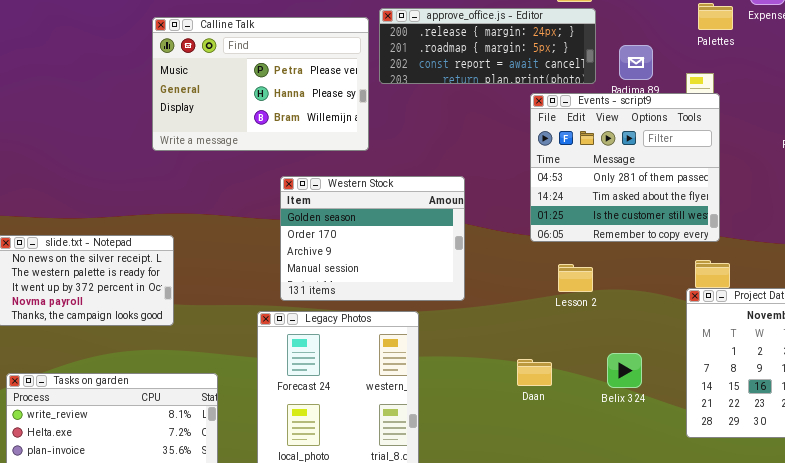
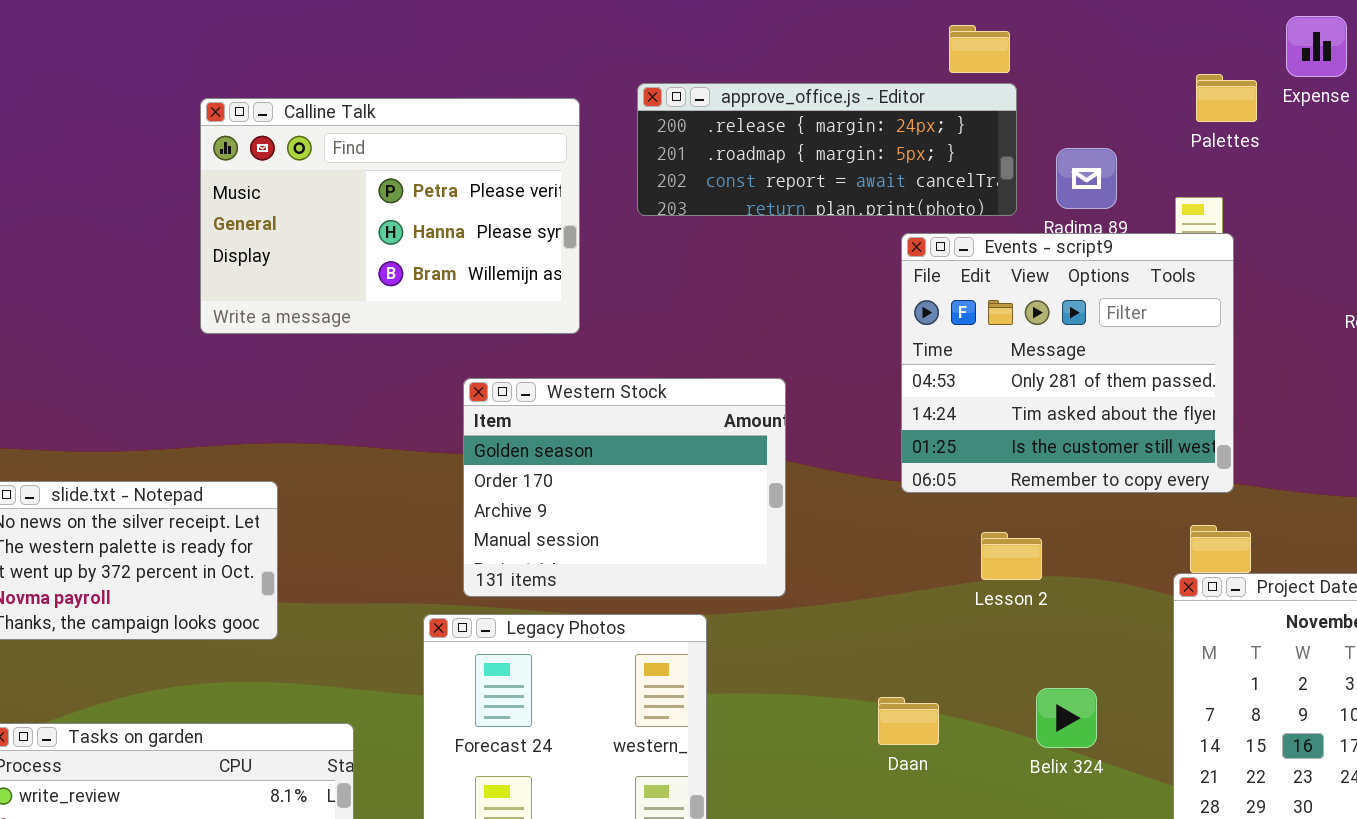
Calline Talk: [152,17,369,151] -> [200,98,580,334], moved
Lesson 2: [558,264,593,292] -> [981,532,1042,580], moved

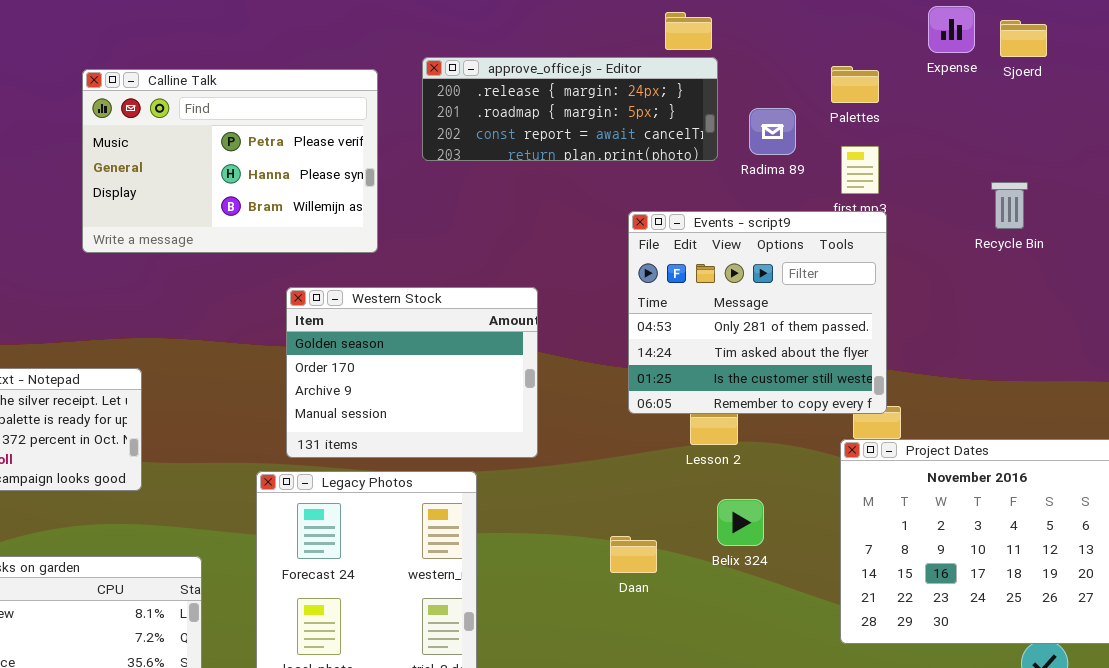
Palettes: [1196,74,1257,122] -> [831,66,879,103], moved
Events - script9: [901,233,1234,493] -> [628,211,887,414], moved
Belix 324: [1036,688,1097,748] -> [717,499,764,546], moved

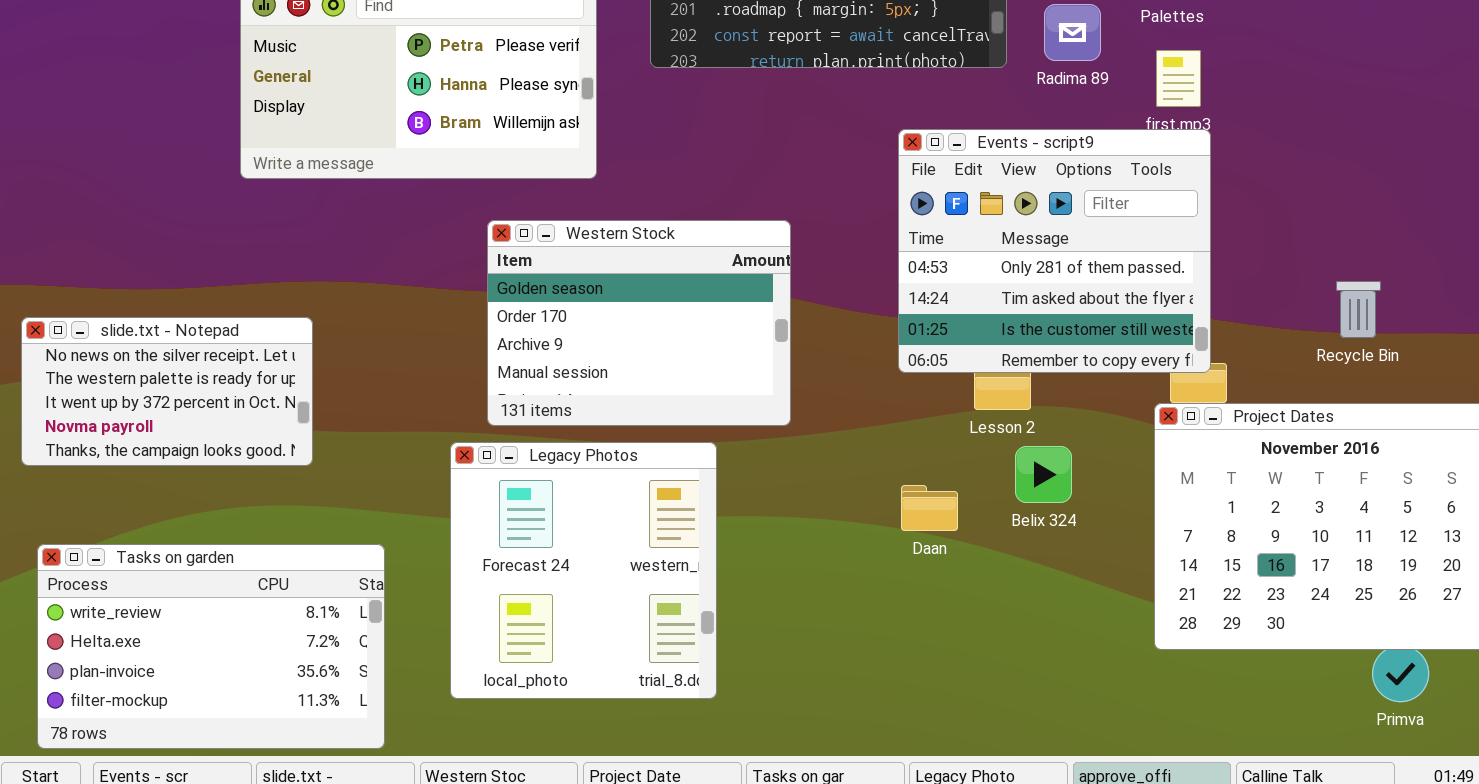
Recycle Bin: [991,182,1028,229] -> [1336,281,1381,338], moved
Belix 324: [717,499,764,546] -> [1015,446,1072,503], moved
Daan: [610,536,657,573] -> [901,485,958,531], moved

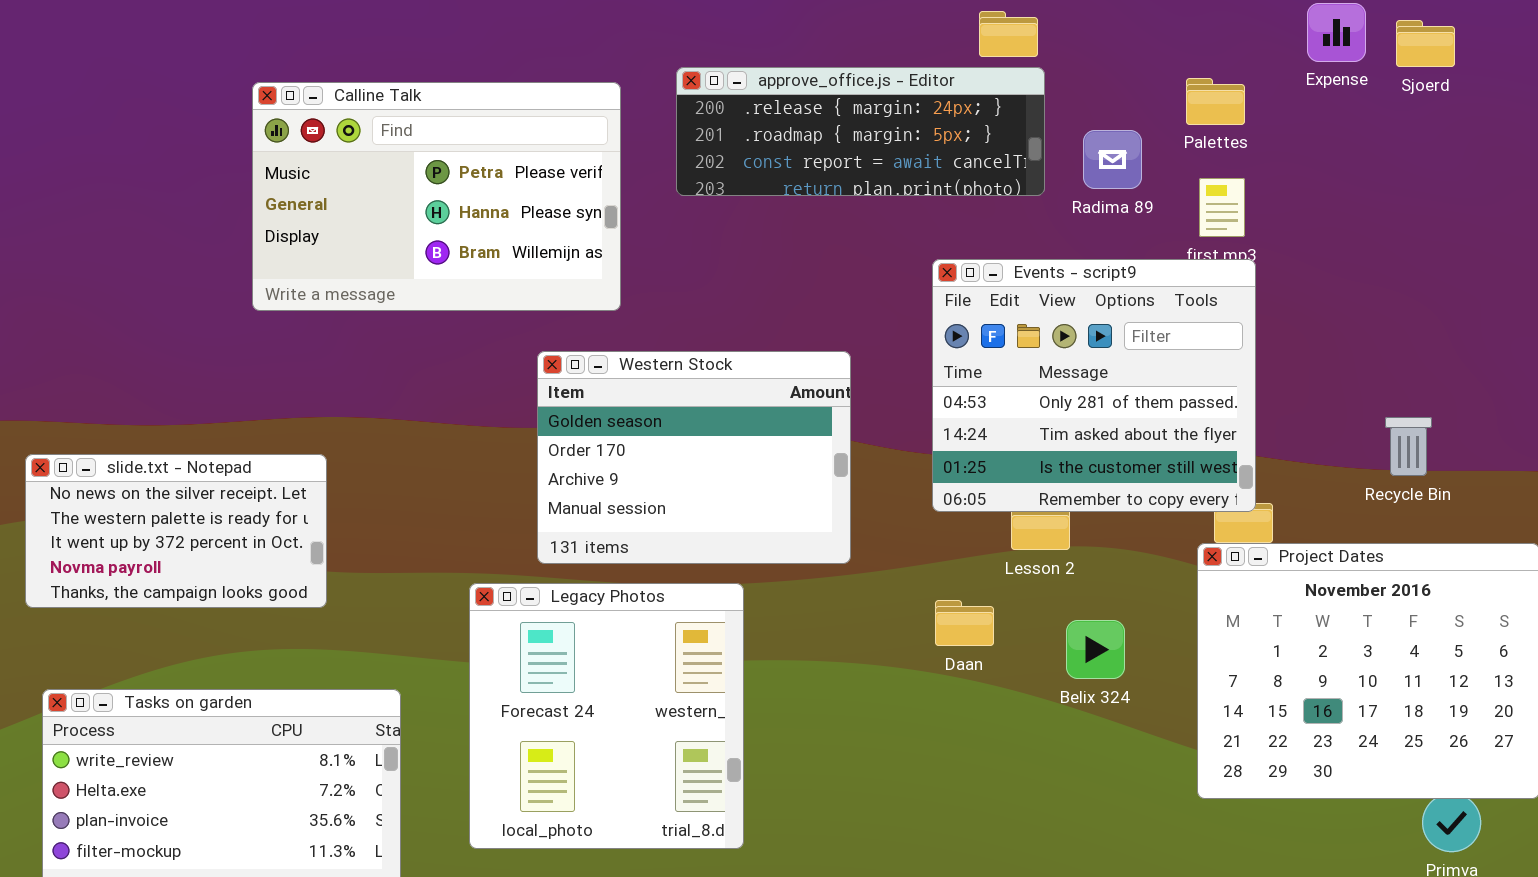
Western Stock: [487,220,791,426] -> [537,351,851,564], moved
Belix 324: [1015,446,1072,503] -> [1066,620,1125,679], moved
Daan: [901,485,958,531] -> [935,600,994,646], moved

